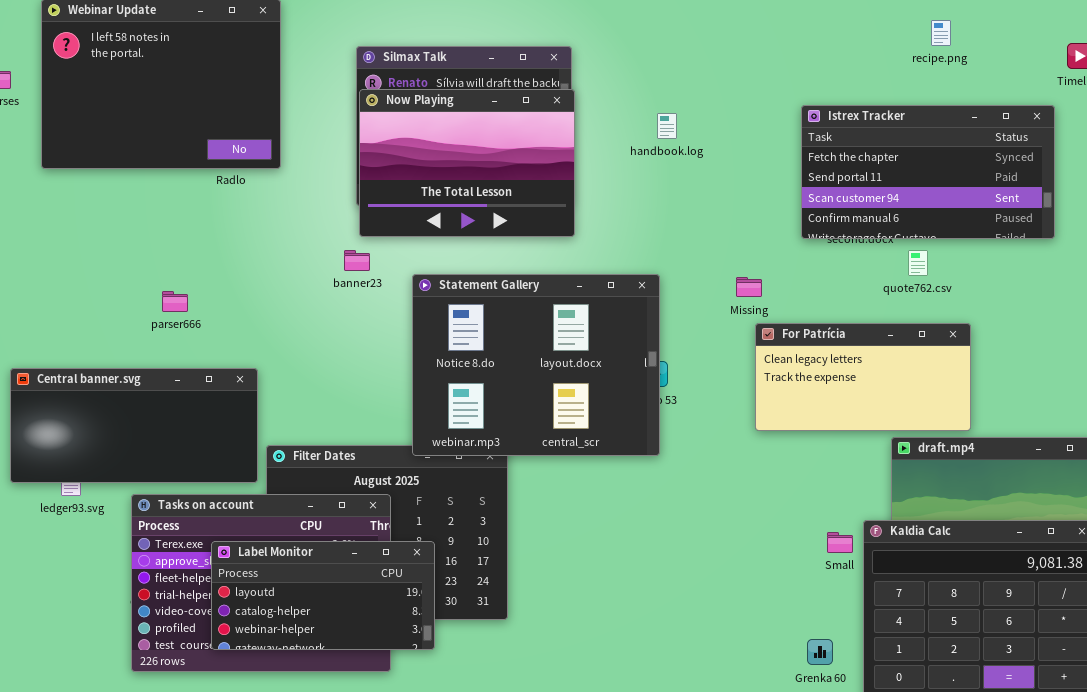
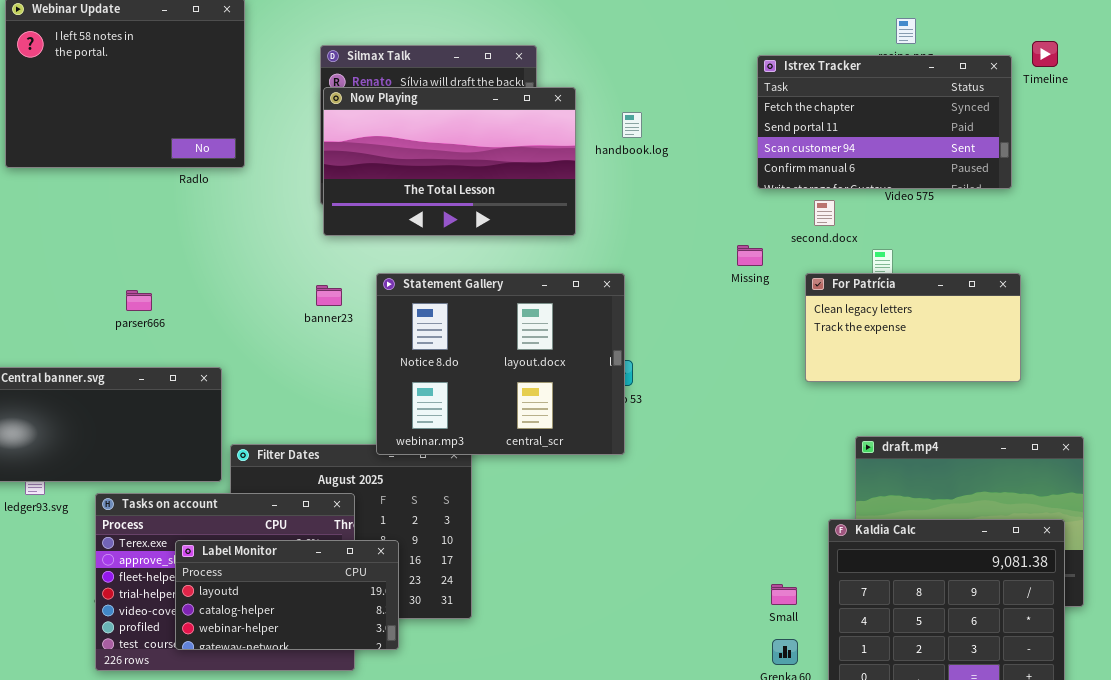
Now Playing: [359,89,575,237] -> [323,87,576,236], resized
Istrex Tracker: [801,105,1055,239] -> [757,55,1012,189], moved
banner23: [344,250,370,271] -> [316,285,342,306], moved
Missing: [736,277,762,297] -> [737,245,763,266], moved
For Patrícia: [755,323,971,431] -> [805,273,1021,382], moved
Small: [827,532,853,553] -> [771,584,797,605], moved

